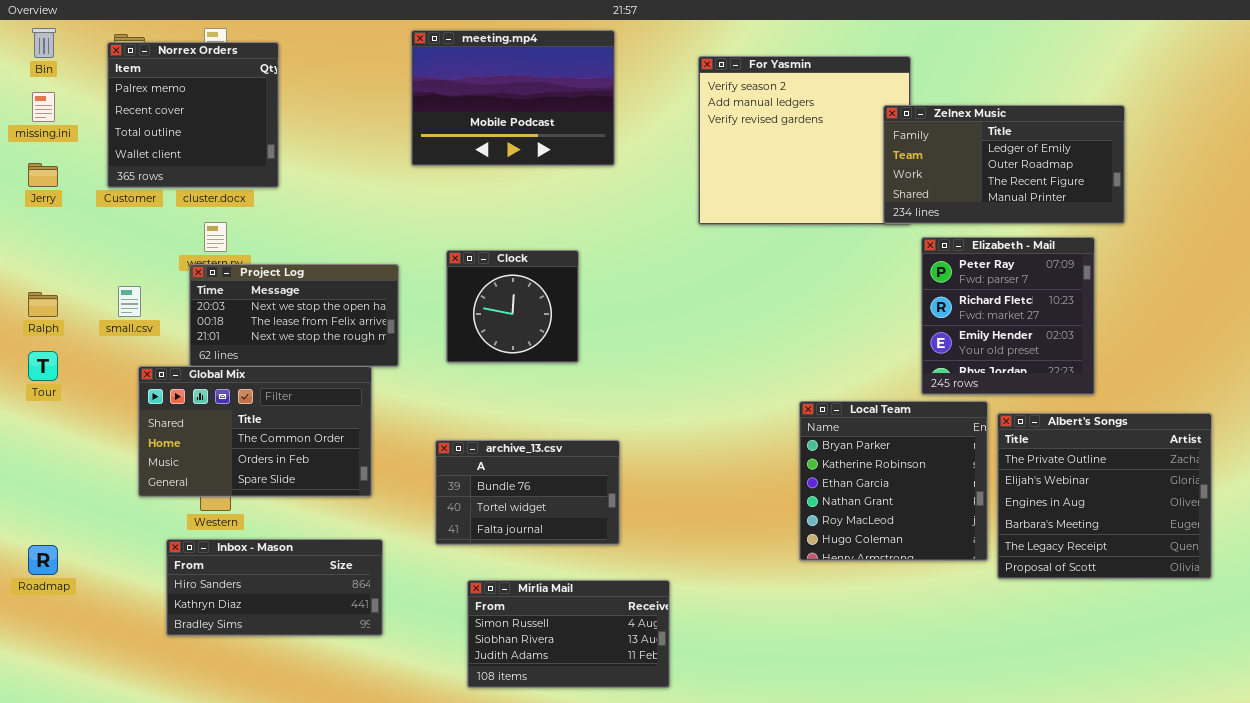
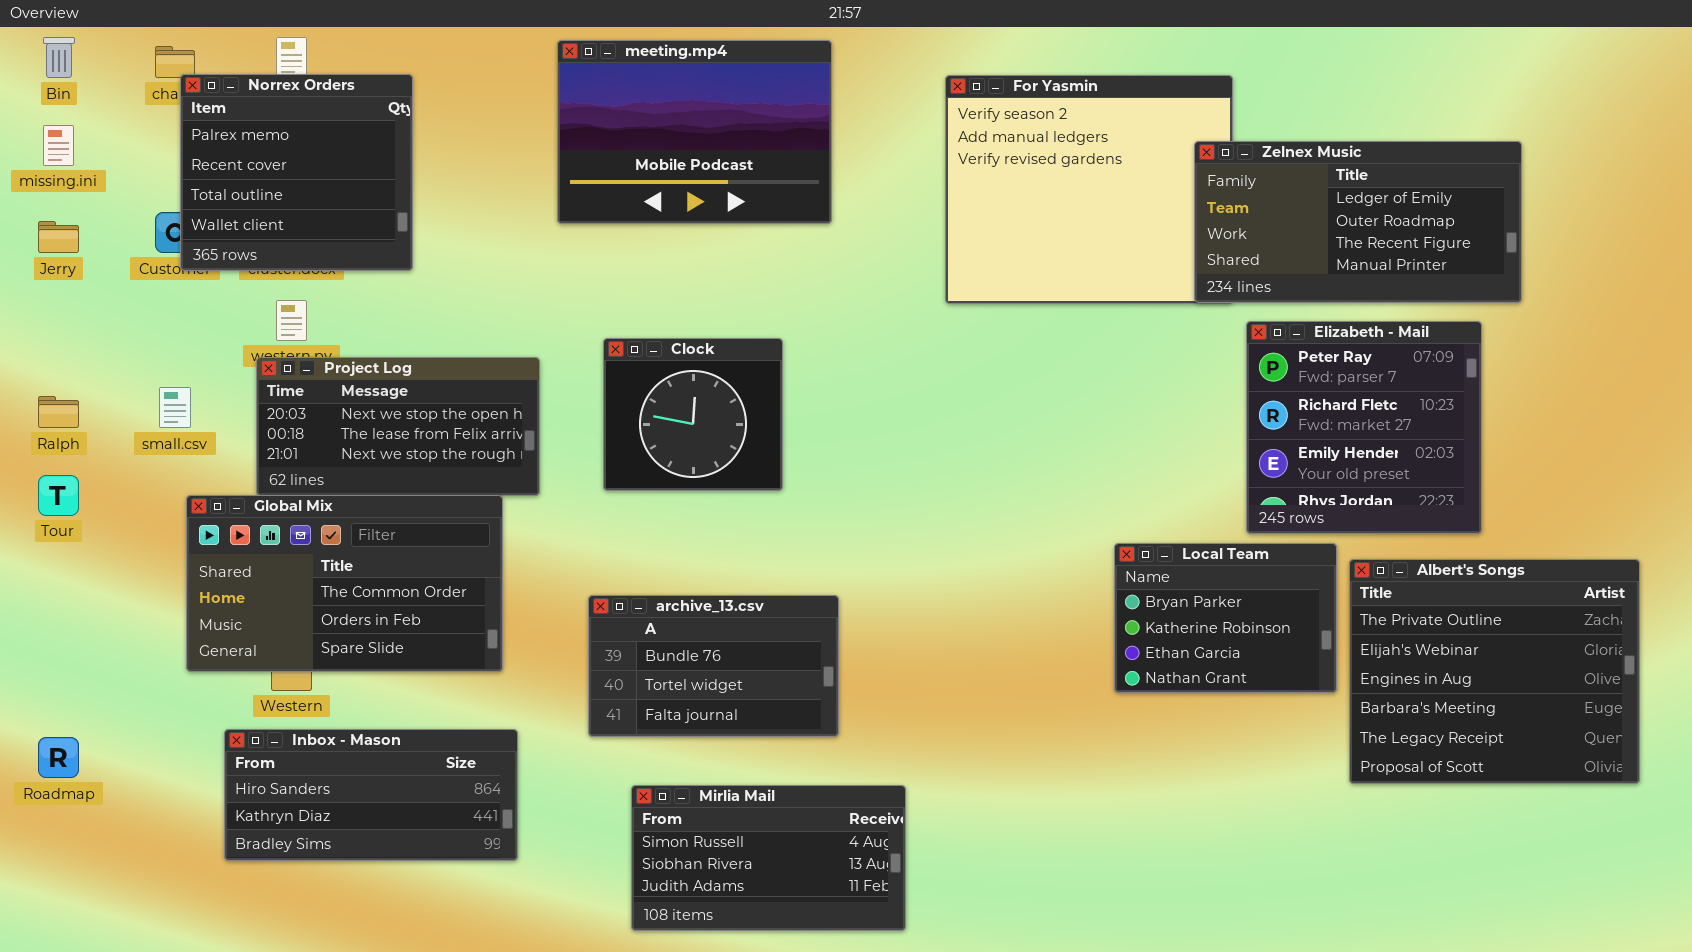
Norrex Orders: [107,42,279,188] -> [180,74,413,271], moved
Local Team: [799,401,988,561] -> [1114,543,1337,693], resized

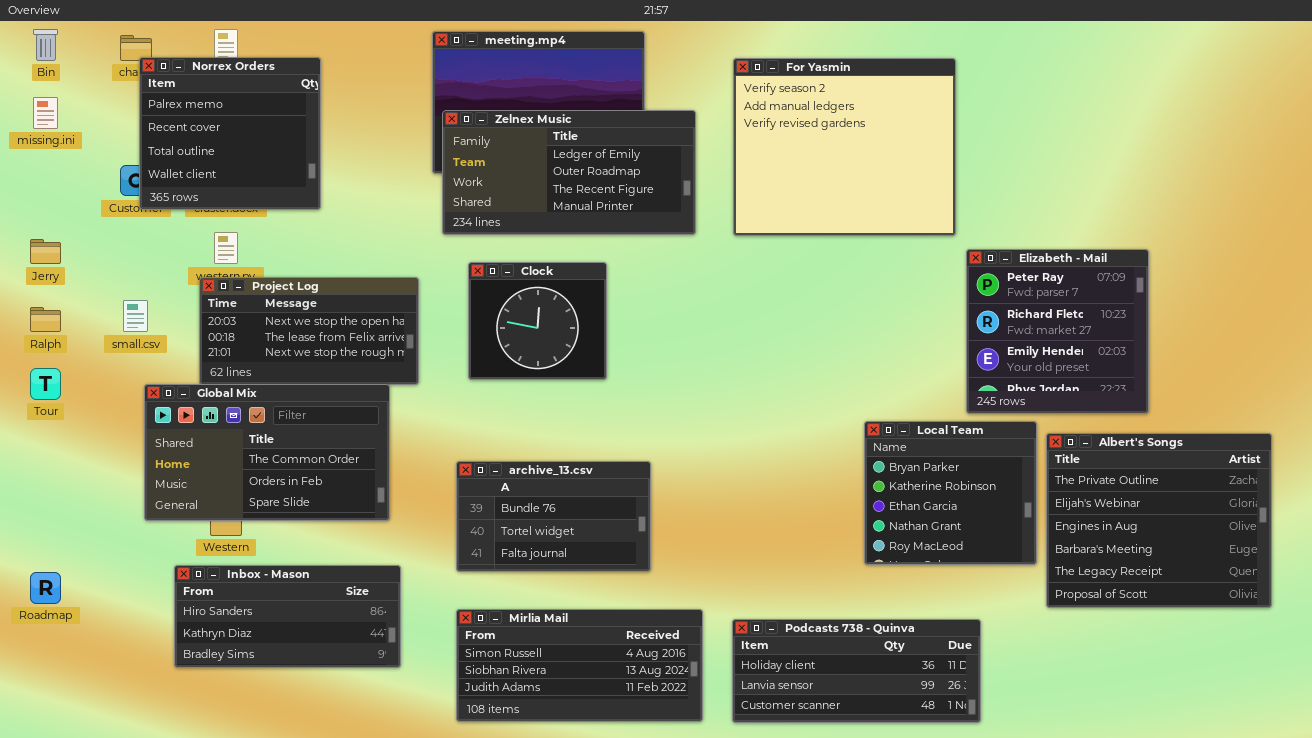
Zelnex Music: [1194,141,1522,303] -> [442,110,696,235], moved
Jerry: [38,221,79,253] -> [30,239,61,264], moved
Local Team: [1114,543,1337,693] -> [864,421,1037,565], resized
Mirlia Mail: [631,785,906,931] -> [456,609,703,722], resized
Podcasts 738 - Quinva: none -> [732,619,981,723], opened

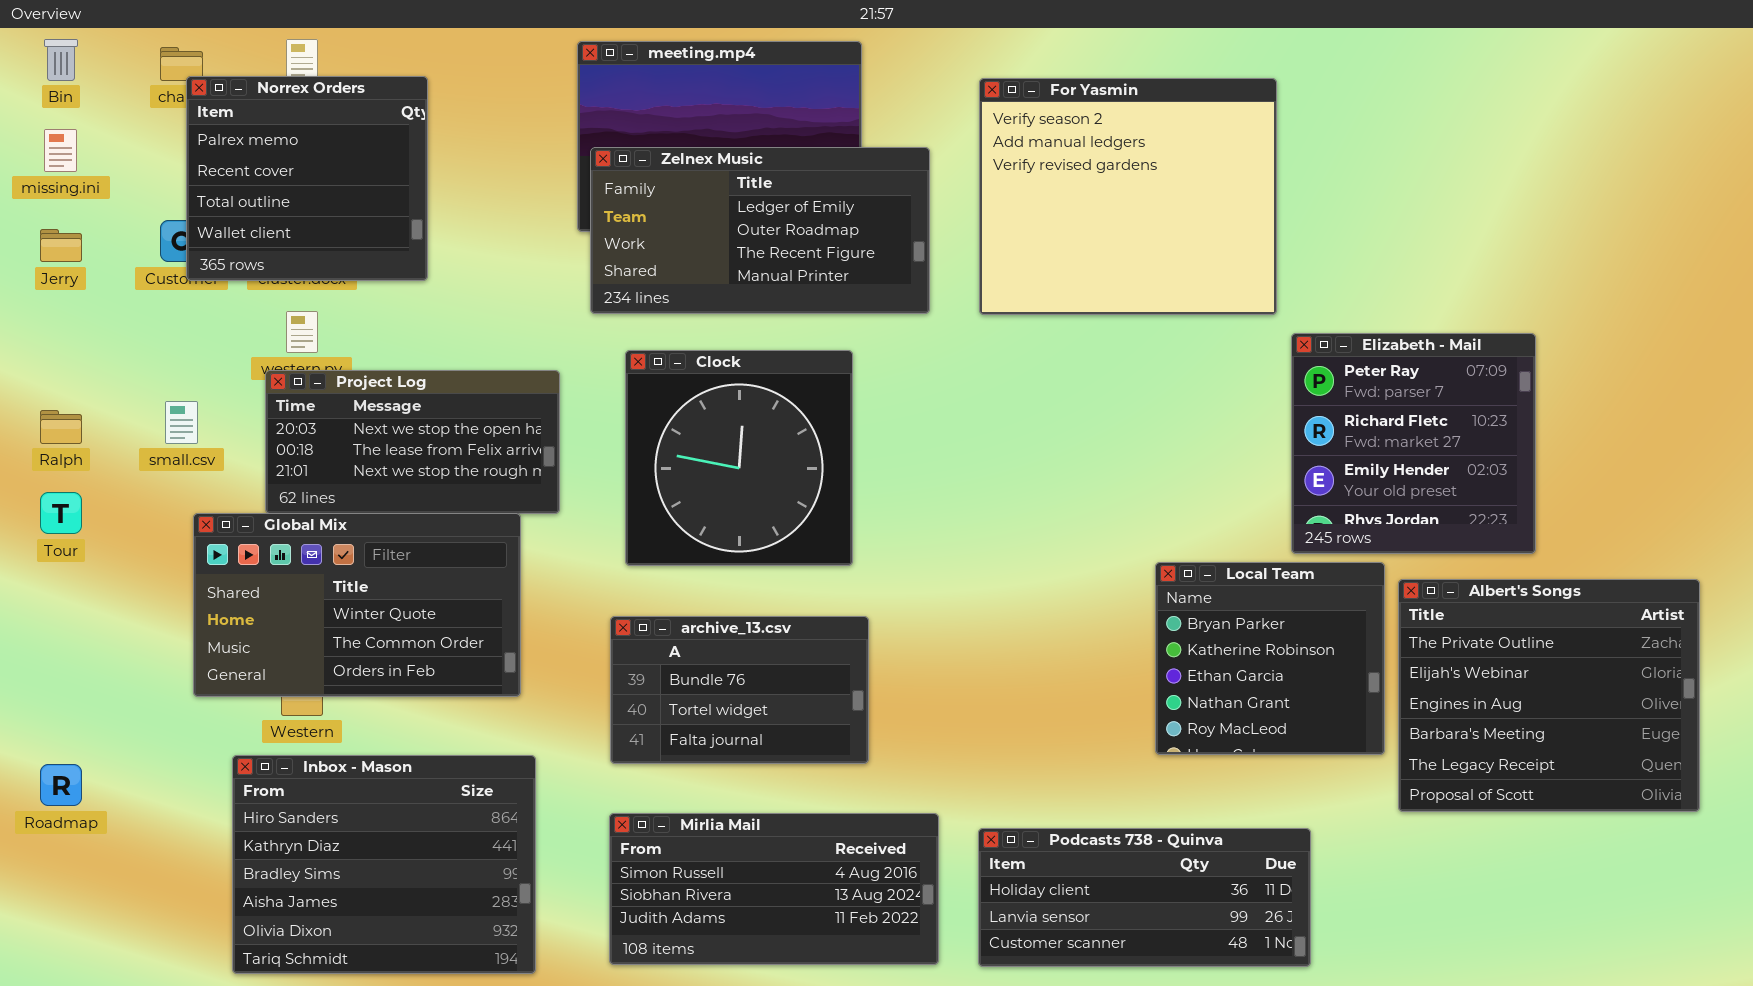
Jerry: [30,239,61,264] -> [40,229,82,262], moved
Clock: [468,262,607,380] -> [625,350,853,566], resized
Global Mix: [144,384,390,521] -> [193,513,521,697], scrolled up 1 row
Inbox - Mason: [174,565,401,668] -> [232,755,536,974], resized

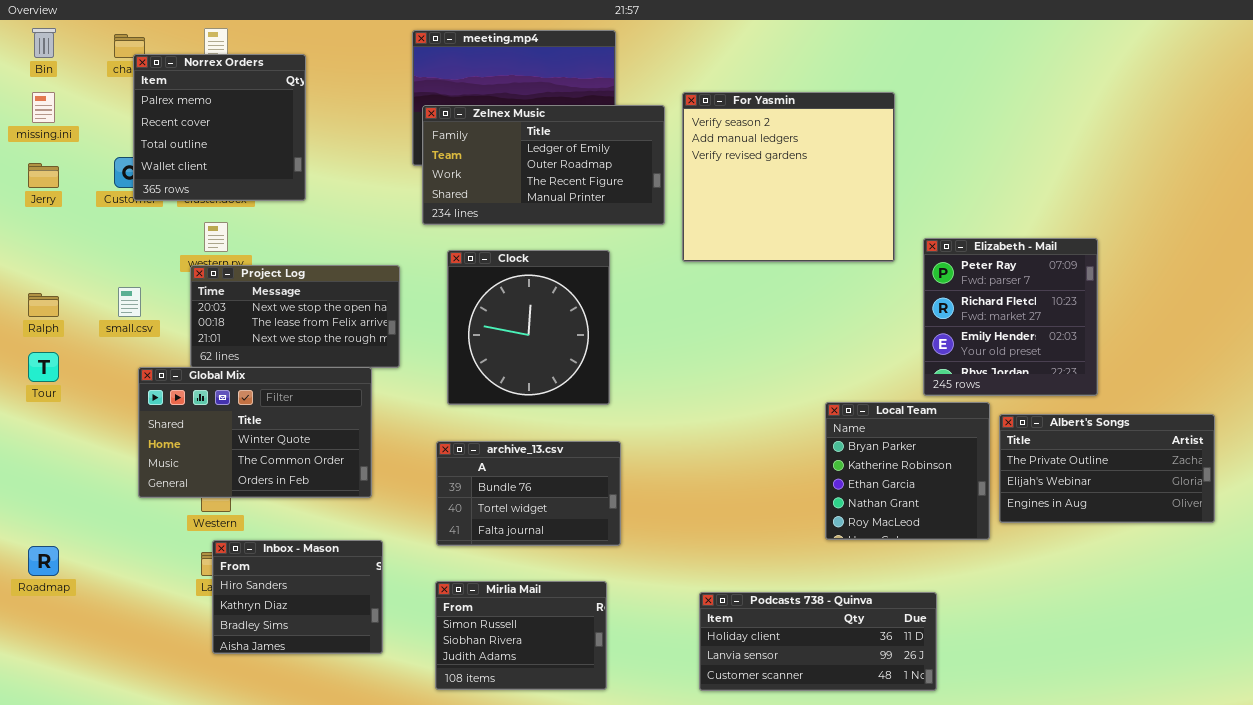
For Yasmin: [979,78,1277,315] -> [682,92,895,262], moved
Albert's Songs: [1398,579,1700,812] -> [999,414,1215,523], resized
Inbox - Mason: [232,755,536,974] -> [212,540,383,654], resized
Mirlia Mail: [609,813,939,965] -> [435,581,607,690], resized

